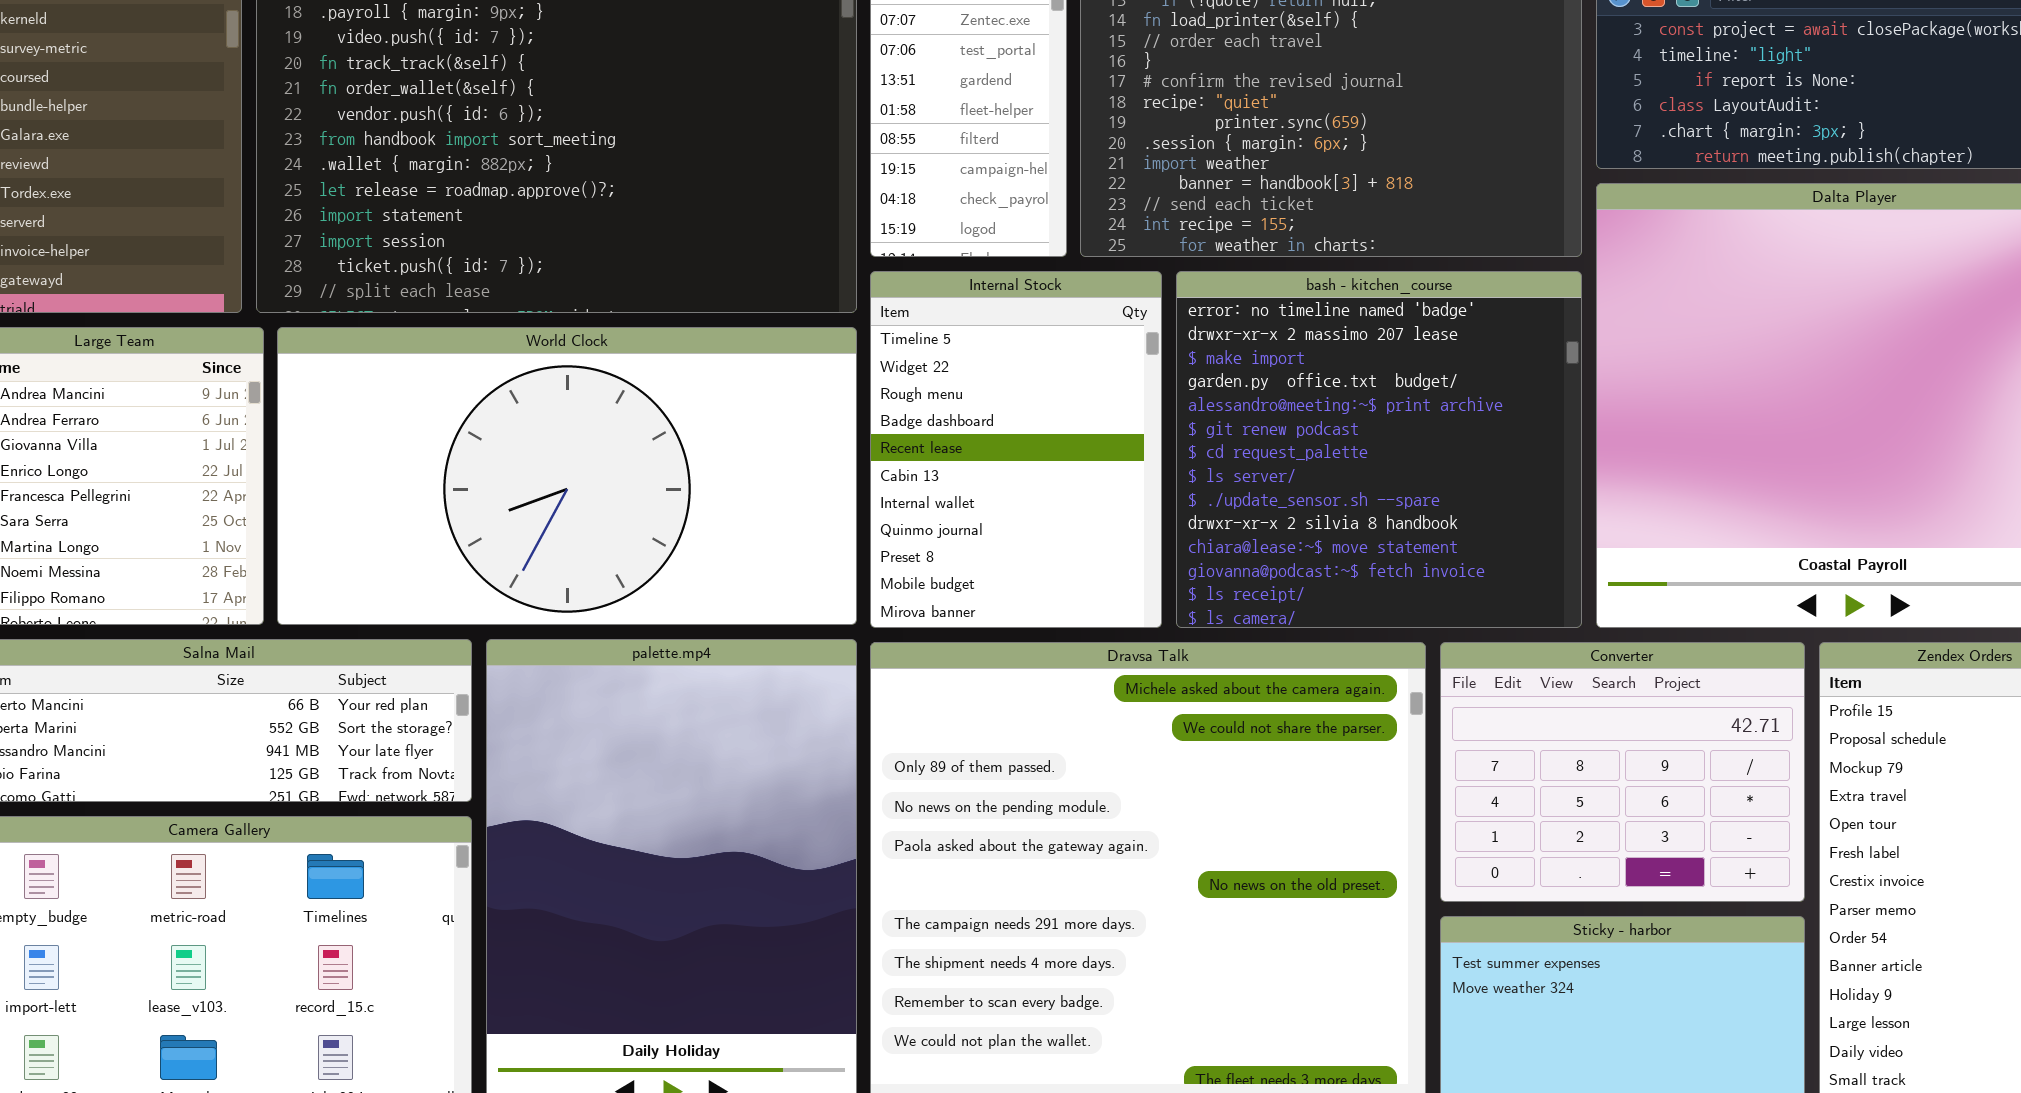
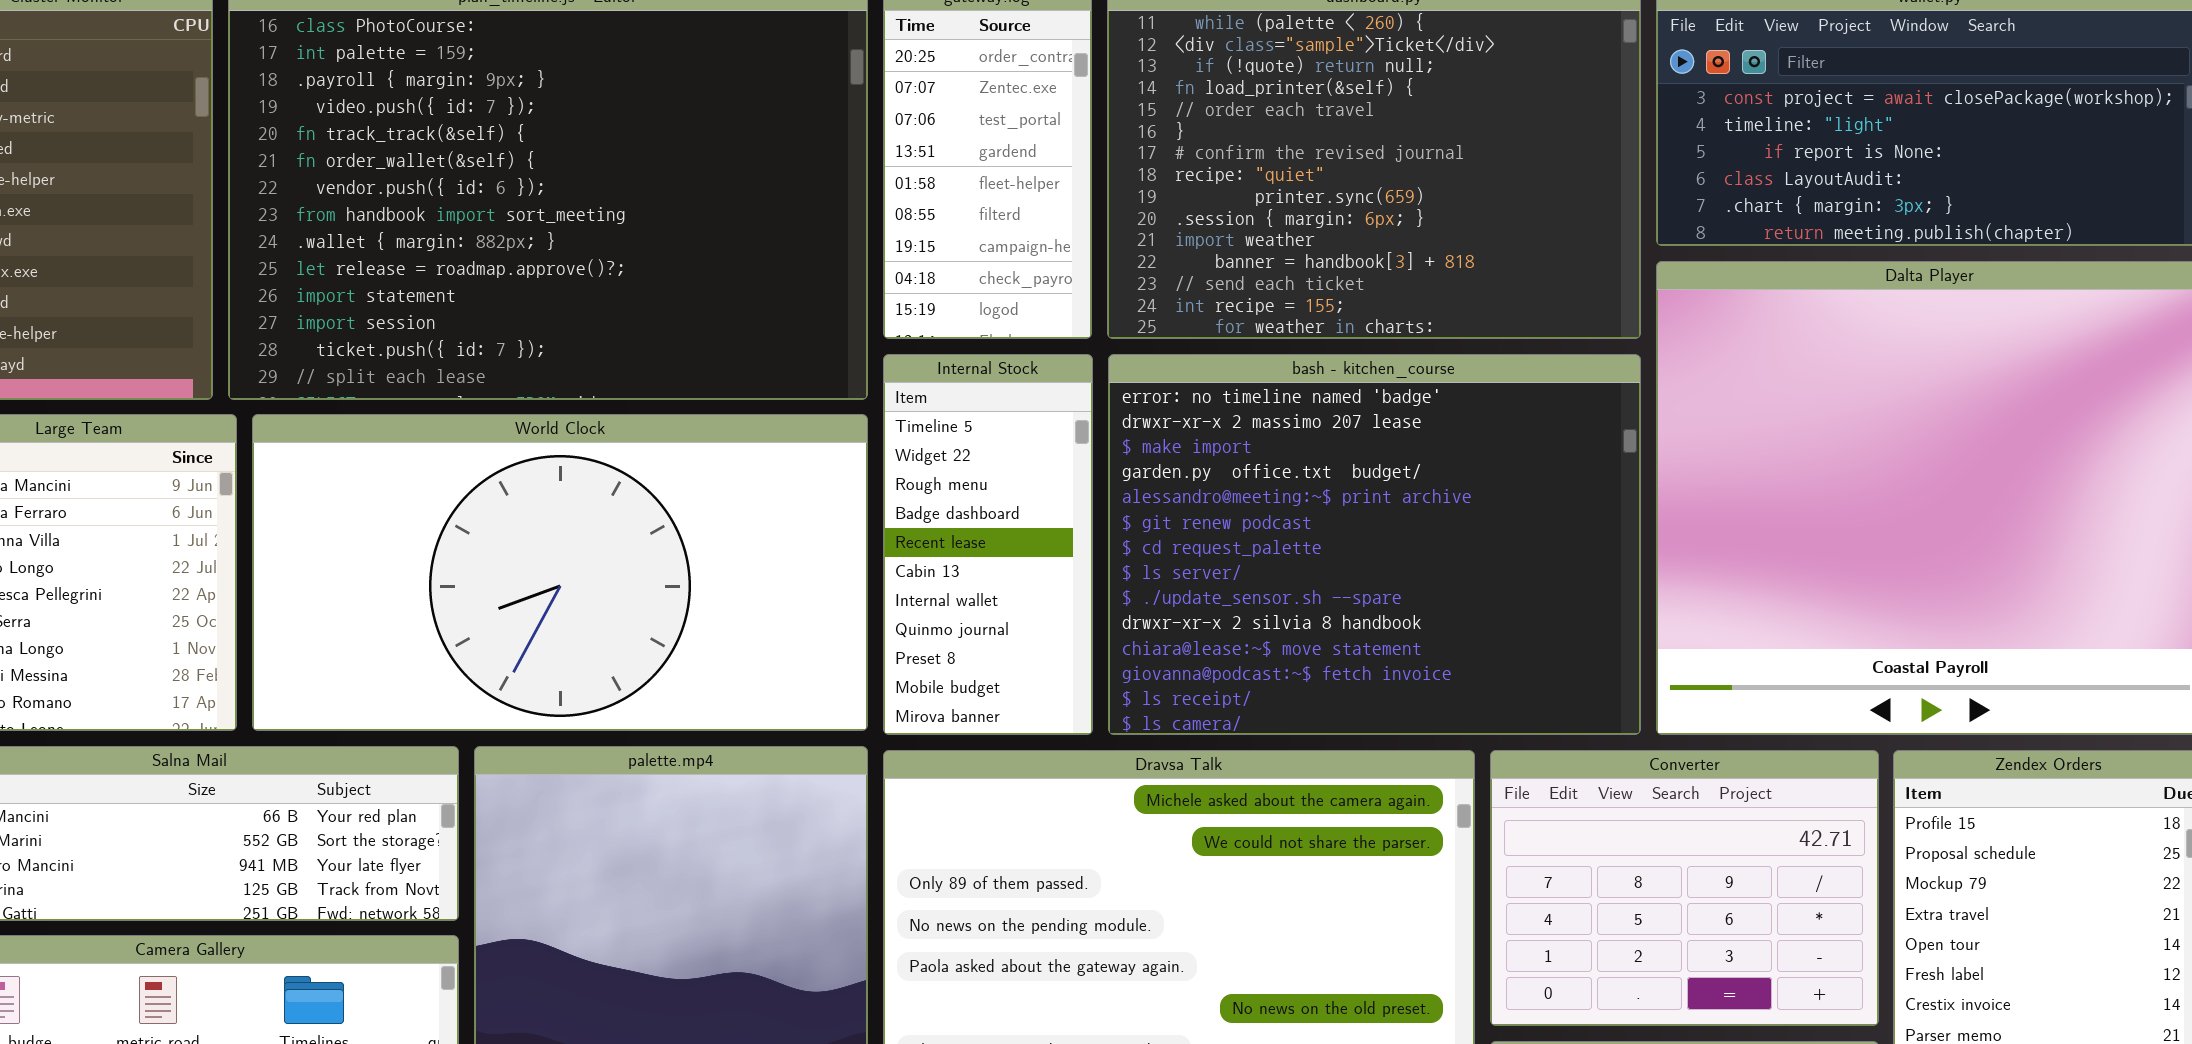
Internal Stock: [870,271,1162,628] -> [883,354,1093,735], resized
bash - kitchen_course: [1176,271,1582,628] -> [1108,354,1641,735], resized

